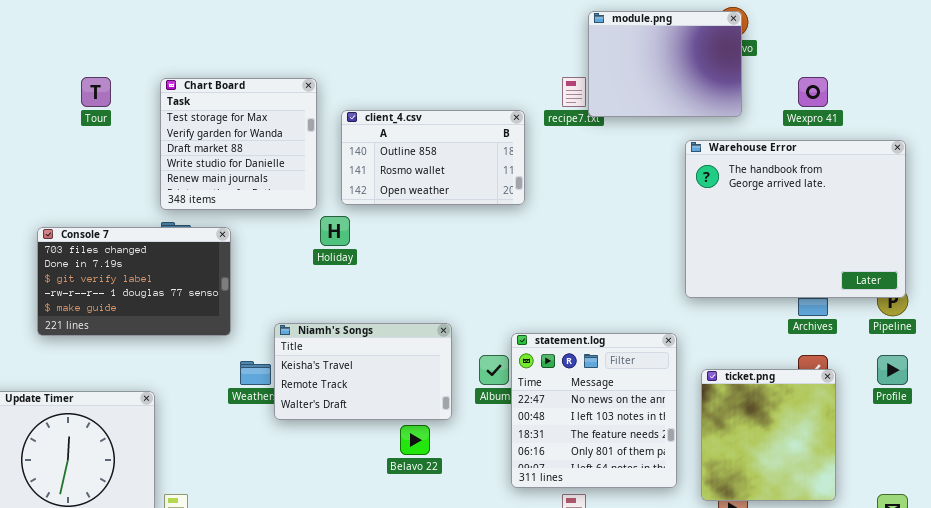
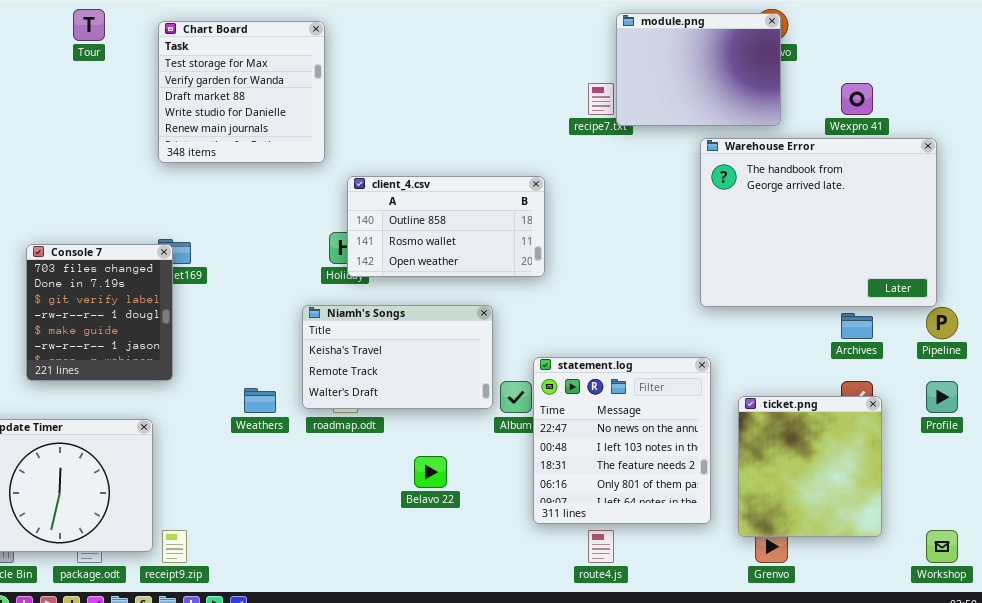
Tour: [81,77,111,107] -> [73,9,105,41], moved
Chart Board: [160,78,317,210] -> [158,21,325,163], moved
client_4.csv: [341,110,525,205] -> [347,176,545,277], moved
Warehouse Error: [685,140,906,298] -> [700,138,937,307], moved
Console 7: [37,227,231,336] -> [26,244,173,381], resized
Niamh's Songs: [274,323,452,420] -> [302,305,493,409], moved

